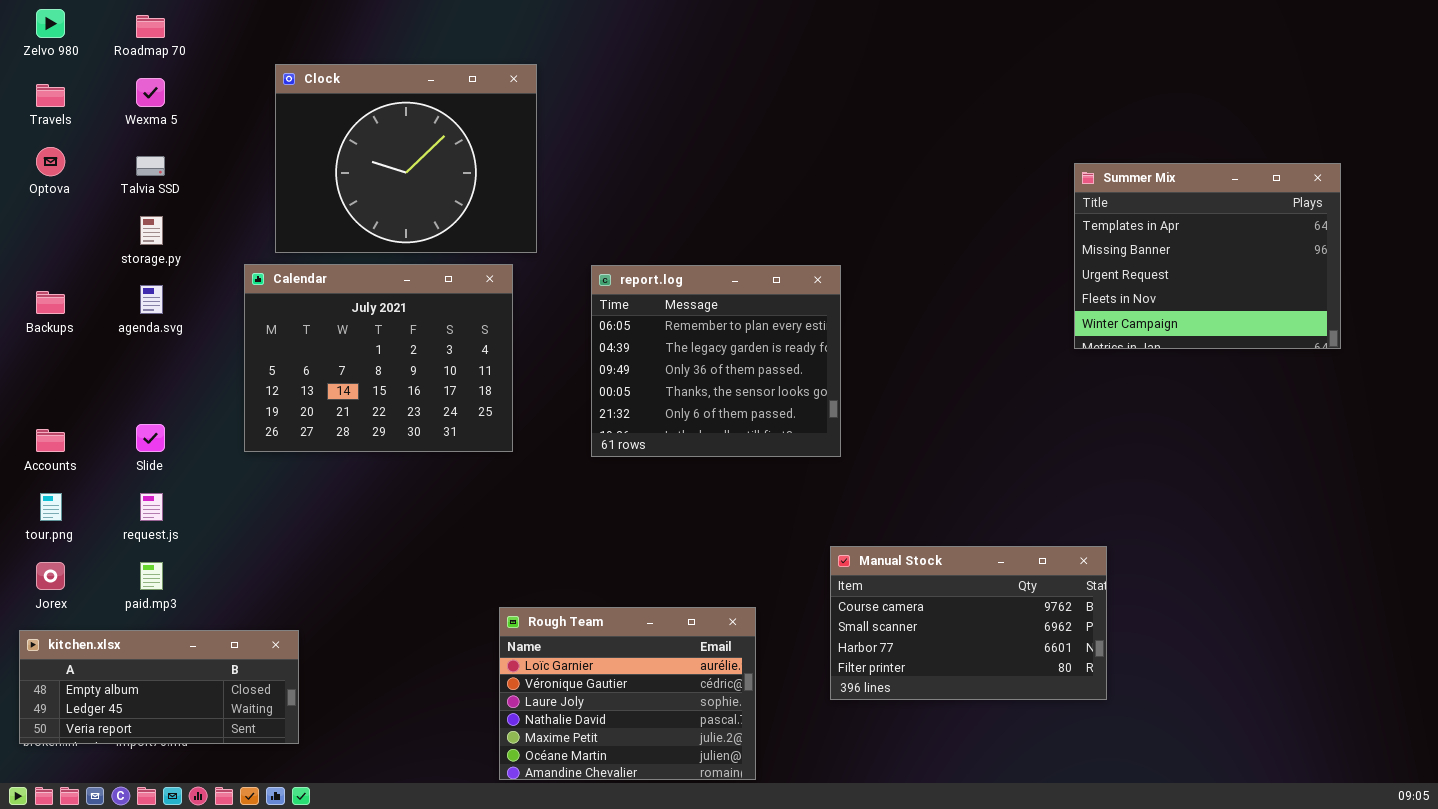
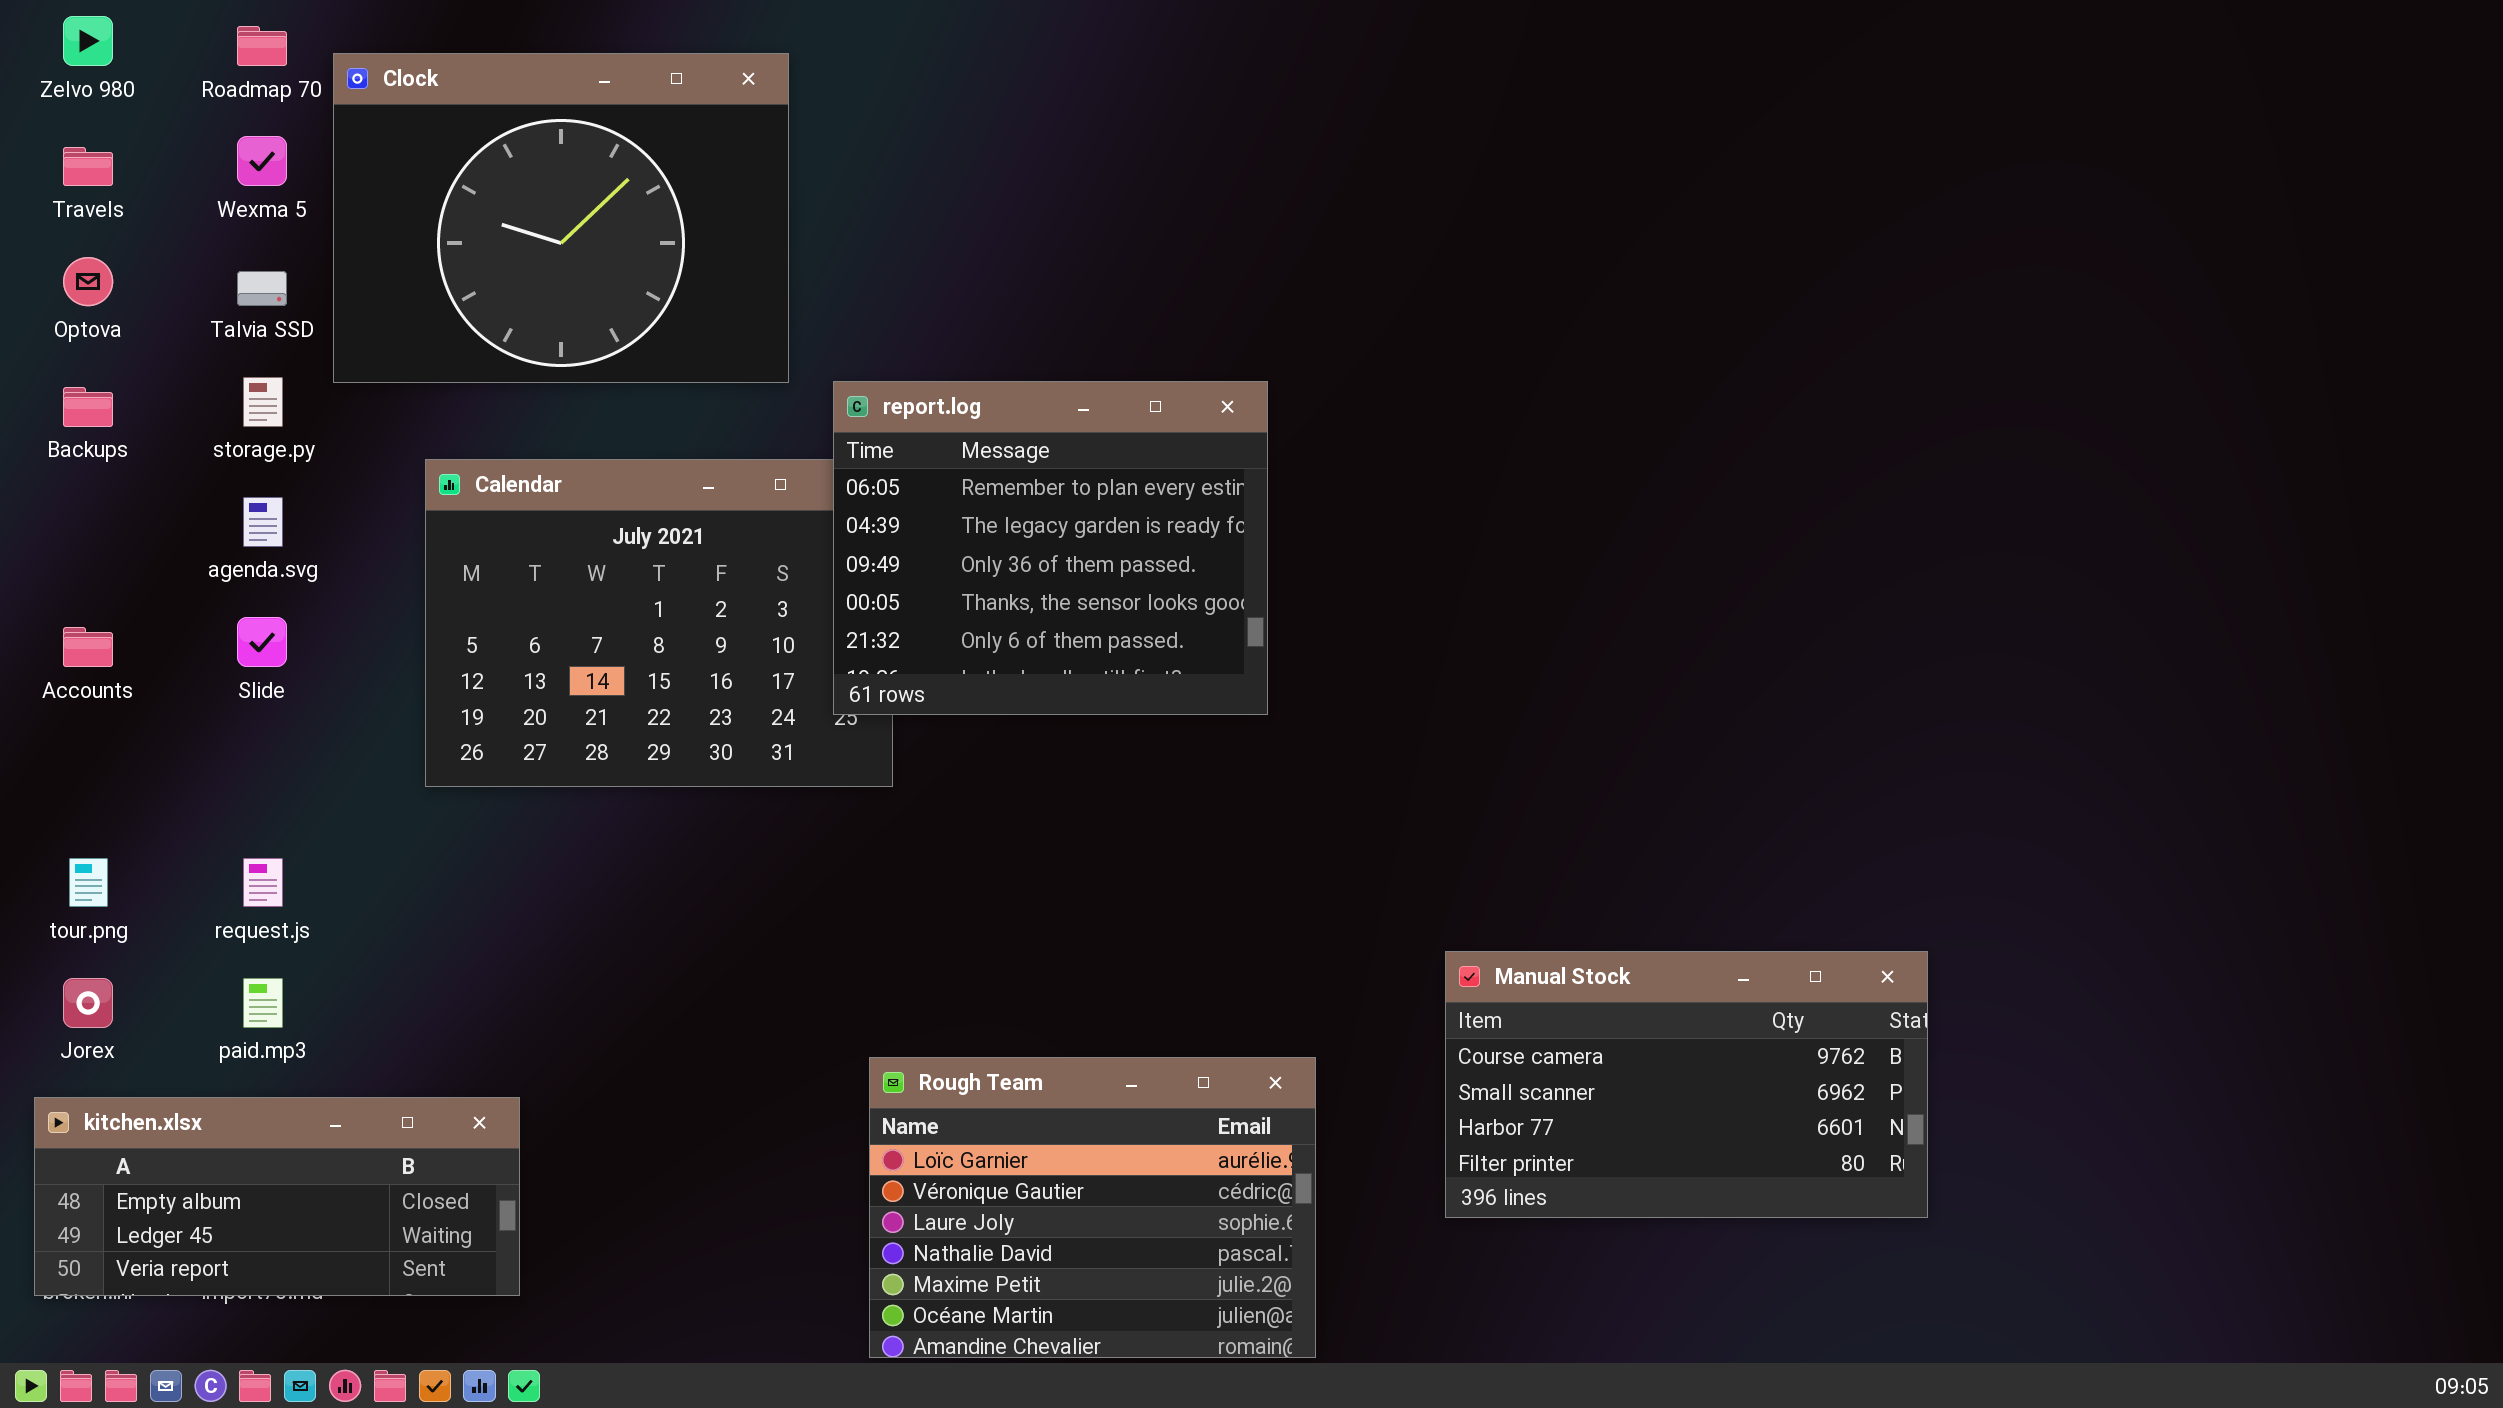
Clock: [275,64,537,253] -> [333,53,789,383], moved
Summer Mix: [1074,163,1341,349] -> none, closed
report.log: [591,265,841,457] -> [833,381,1268,715], moved
Backups: [36,291,65,314] -> [63,387,113,427], moved
Slide: [136,424,165,452] -> [237,617,287,667], moved
Accounts: [36,429,65,452] -> [63,627,113,667], moved

